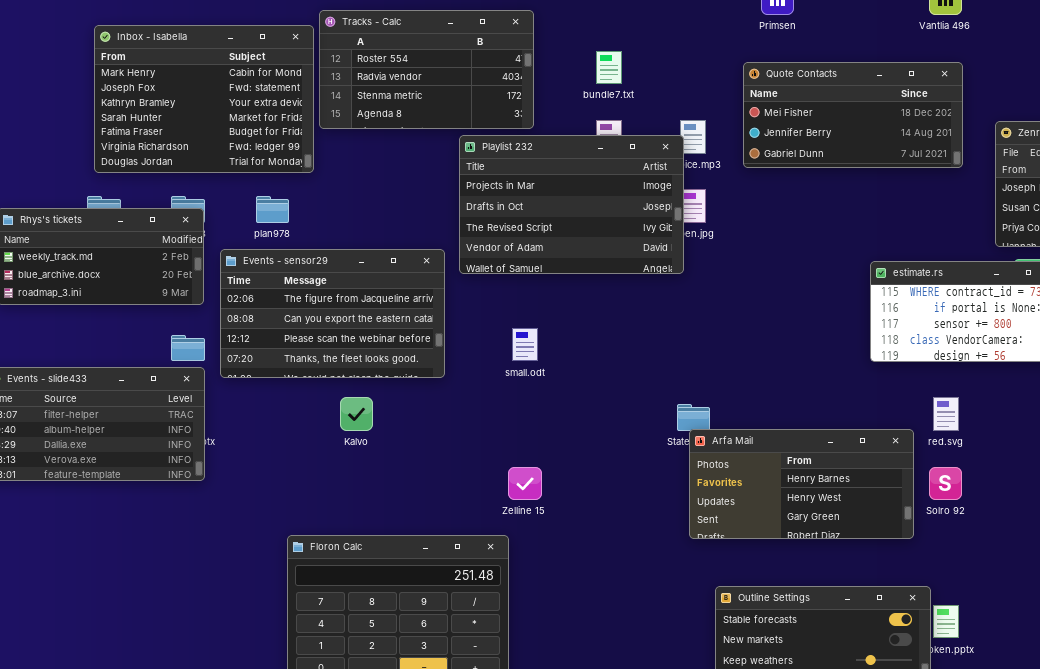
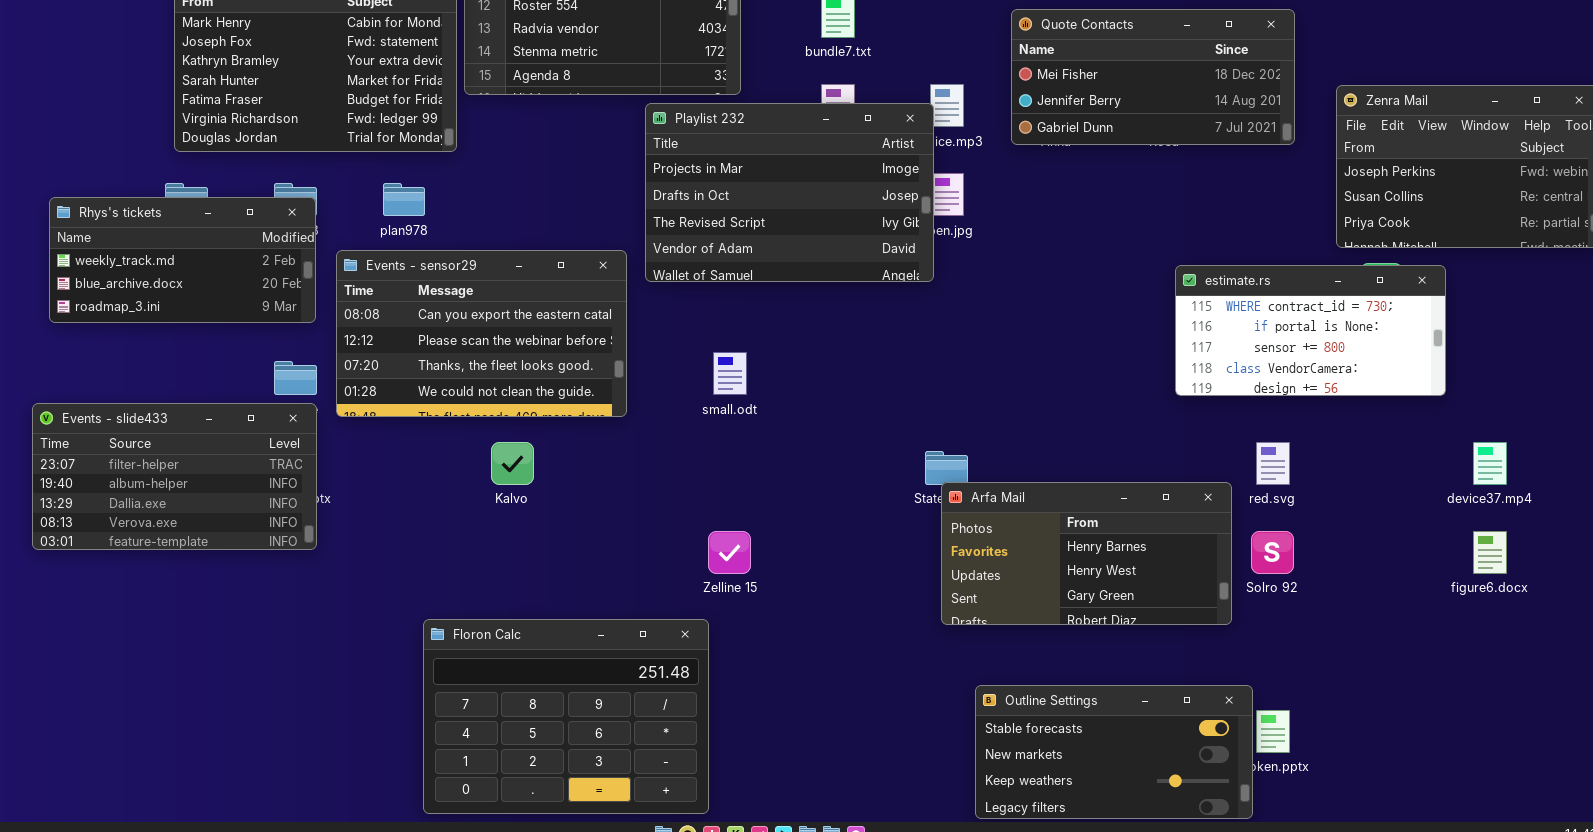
Events - sensor29: [220,249,445,378] -> [336,250,627,417], scrolled down 1 row

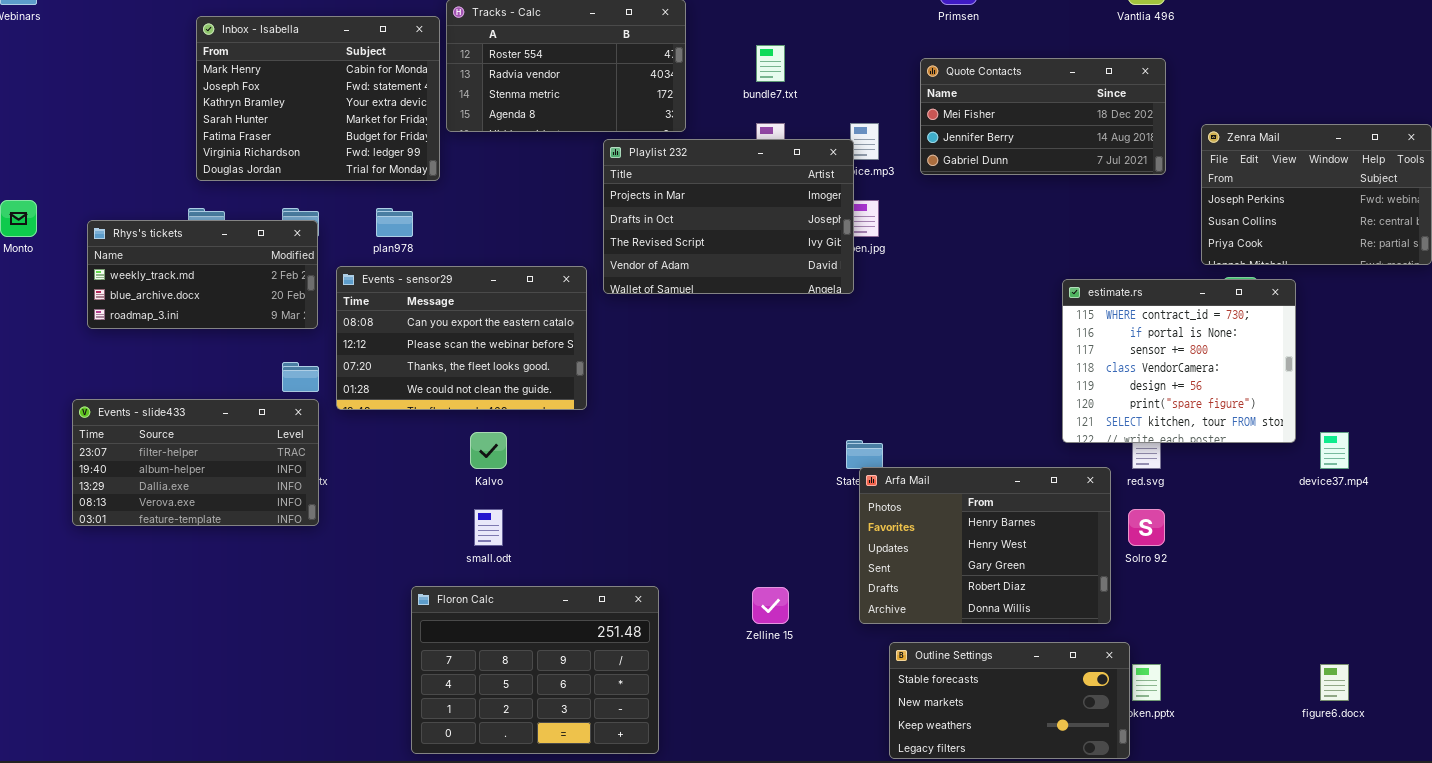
estimate.rs: [1175,265,1446,396] -> [1062,279,1296,443], resized
small.odt: [713,352,747,395] -> [474,509,503,546], moved
Arfa Mail: [941,482,1232,625] -> [859,467,1111,624], resized
Zelline 15: [708,531,751,574] -> [752,587,789,624], moved
figure6.docx: [1473,531,1507,574] -> [1320,664,1349,701], moved

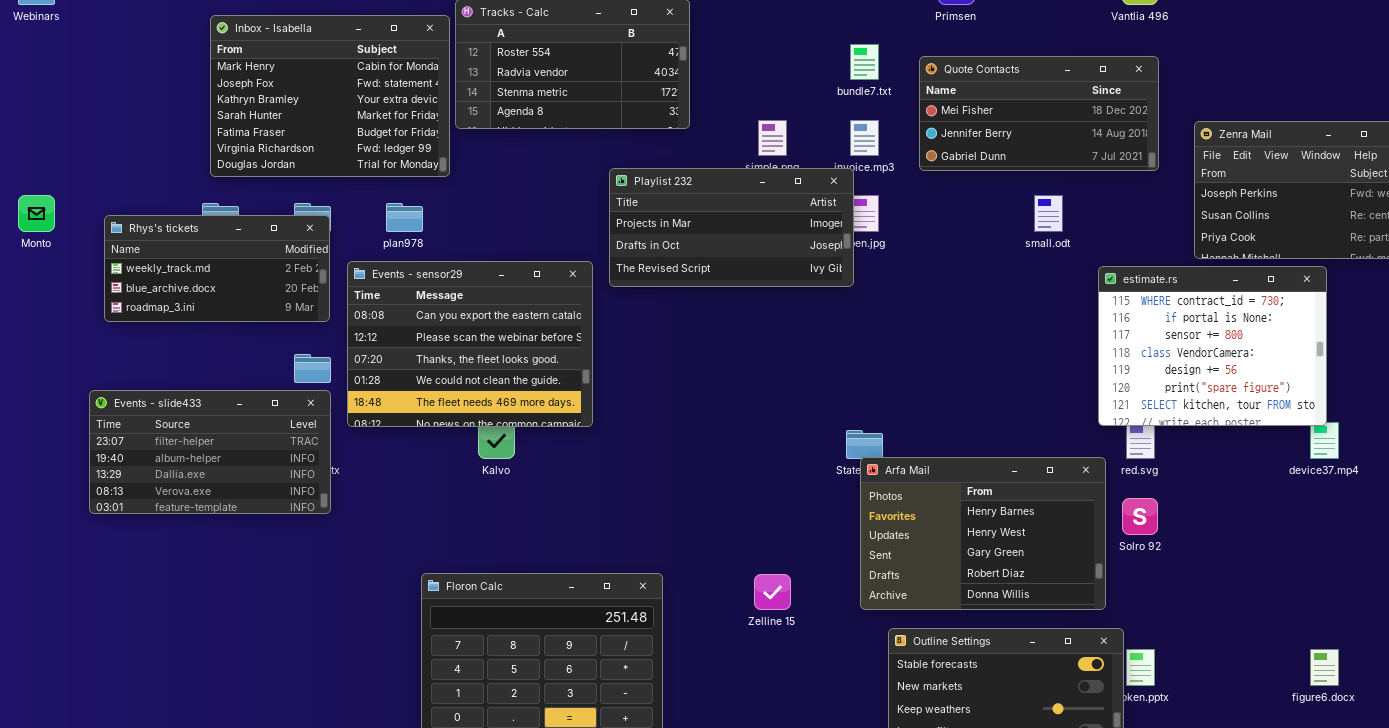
bundle7.txt: [756,45,785,82] -> [850,44,879,80], moved
Playlist 232: [603,139,854,294] -> [609,168,854,287], resized
Events - sensor29: [336,266,587,410] -> [347,261,593,427], resized
estimate.rs: [1062,279,1296,443] -> [1098,266,1327,426], moved
small.odt: [474,509,503,546] -> [1034,195,1063,232], moved

